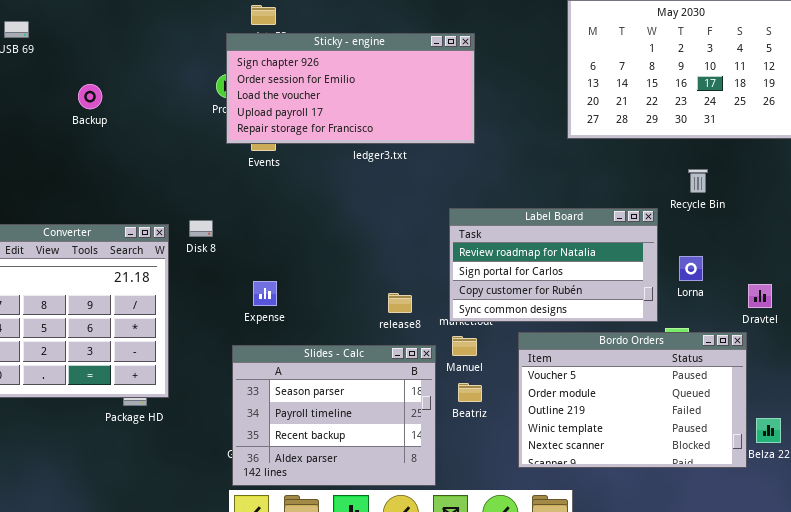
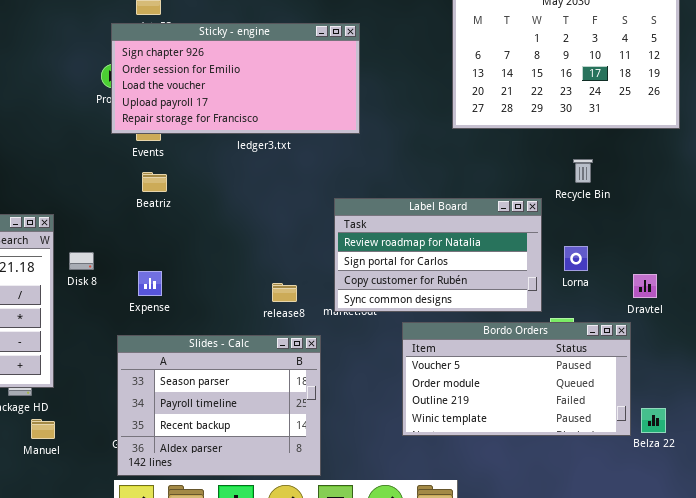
Disk 8: [189,220,213,237] -> [69,252,94,270], moved
Bordo Orders: [518,332,747,468] -> [402,322,631,436], resized
Manuel: [452,336,477,356] -> [31,419,55,439], moved
Beatriz: [458,383,482,402] -> [142,172,167,192], moved

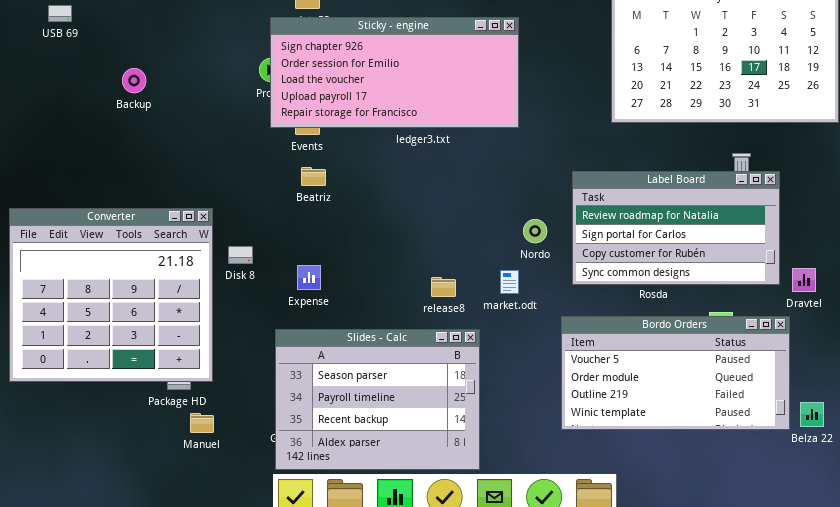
Label Board: [334,198,542,312] -> [572,171,780,285], moved

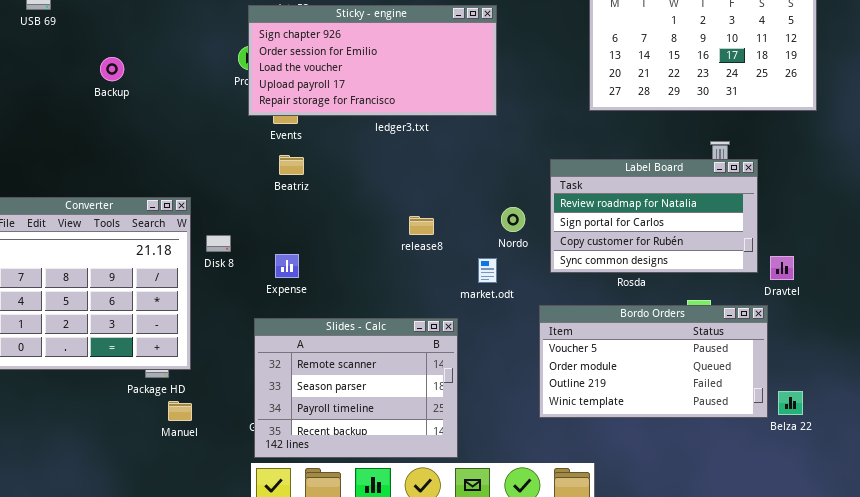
release8: [431,277,456,297] -> [409,216,434,235], moved
Slides - Calc: [275,329,480,470] -> [254,318,458,458], scrolled up 1 row

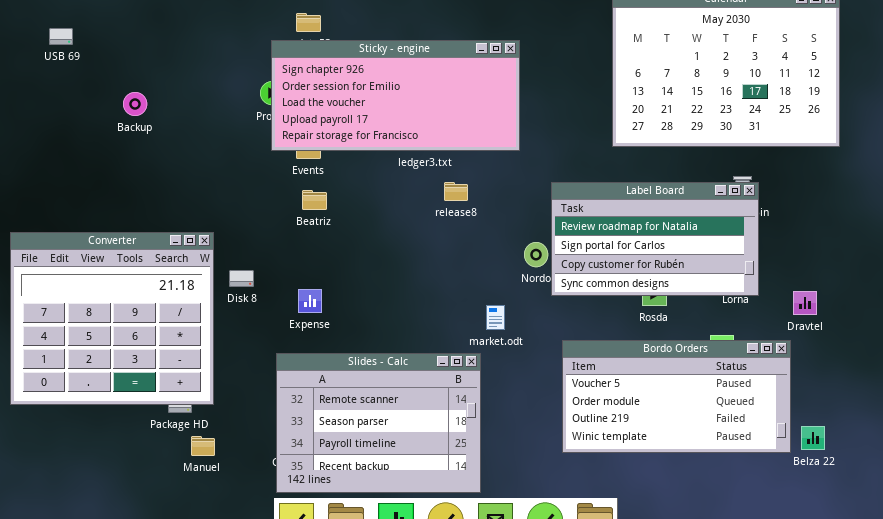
Label Board: [550,159,758,273] -> [551,182,759,296], moved
release8: [409,216,434,235] -> [444,182,468,201], moved
market.odt: [478,258,497,283] -> [486,305,505,330], moved

